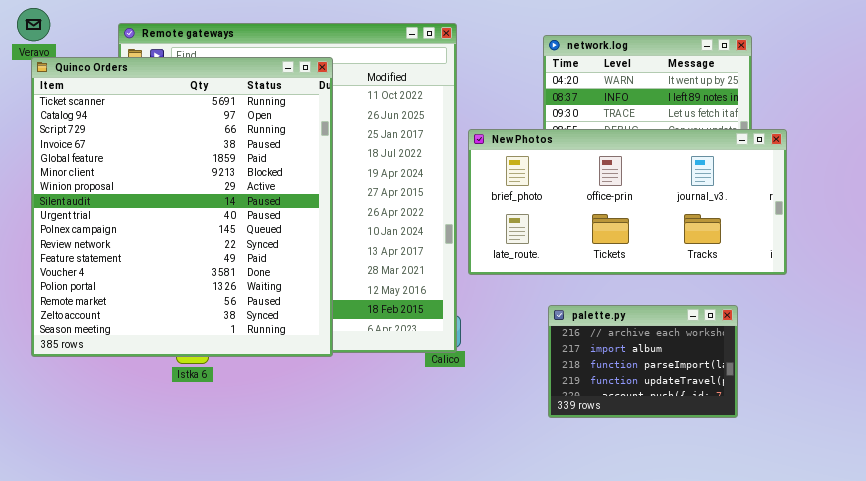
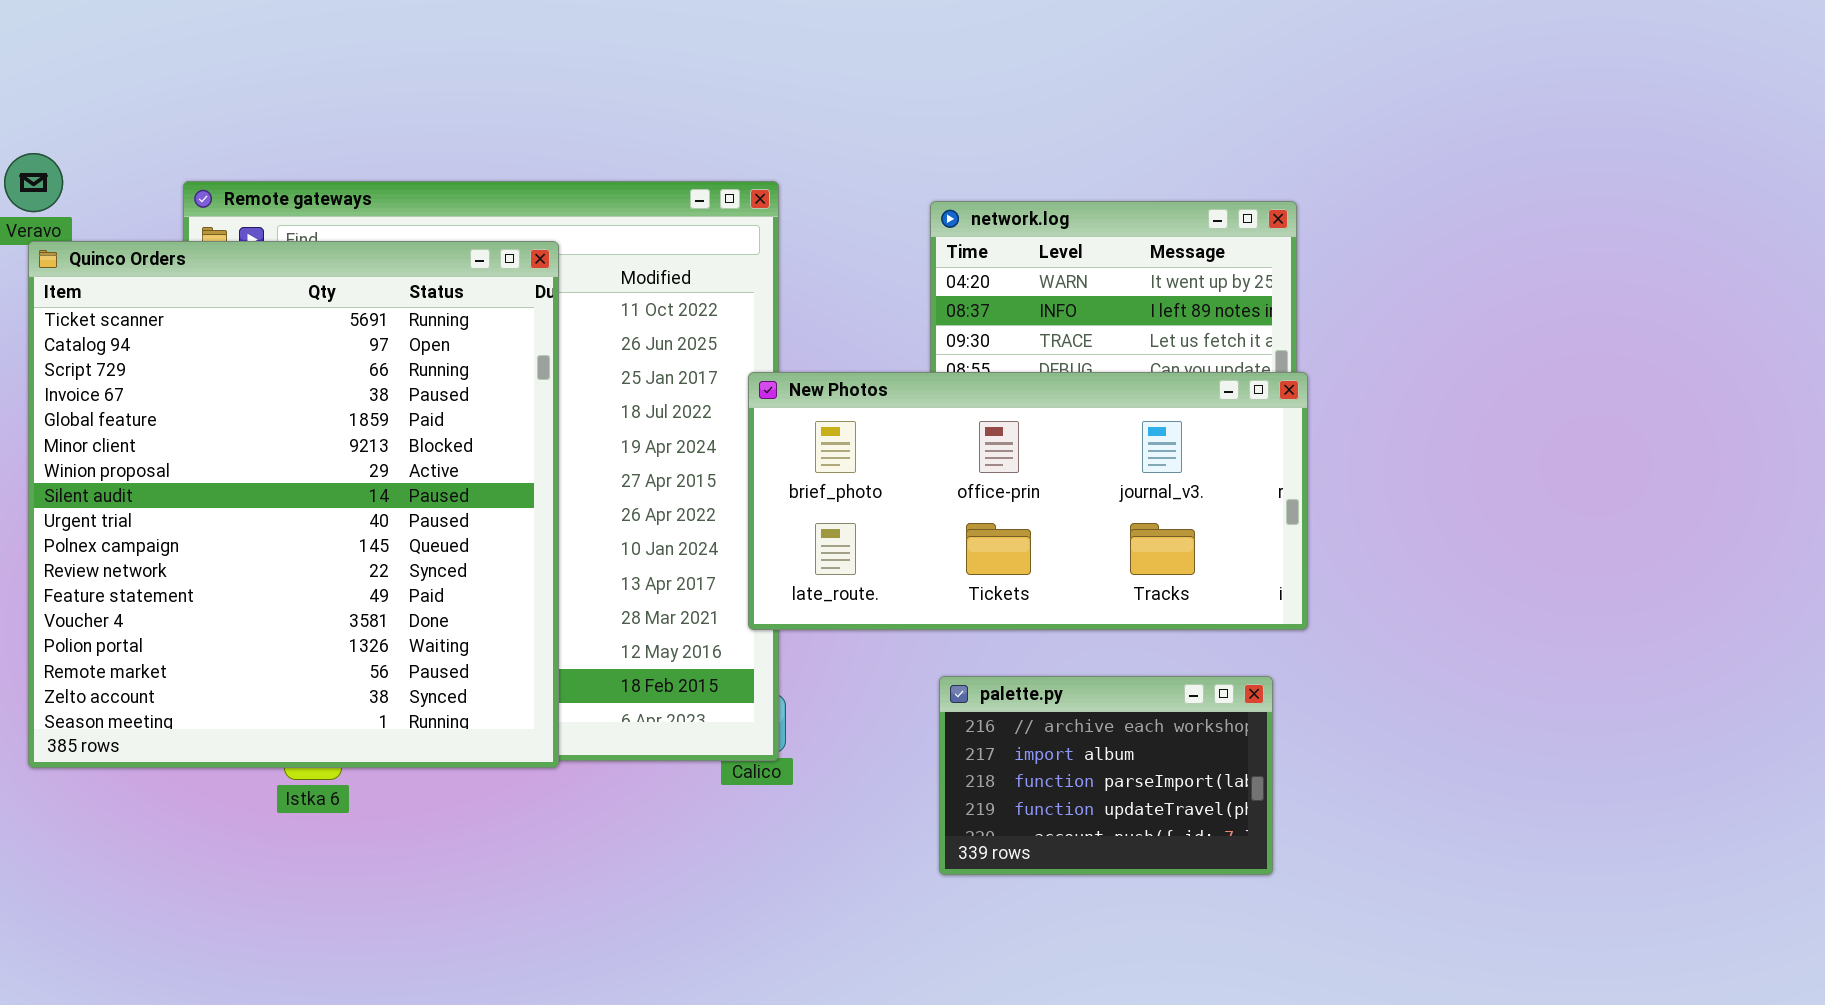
New Photos: [468,129,787,275] -> [748,372,1308,630], moved

